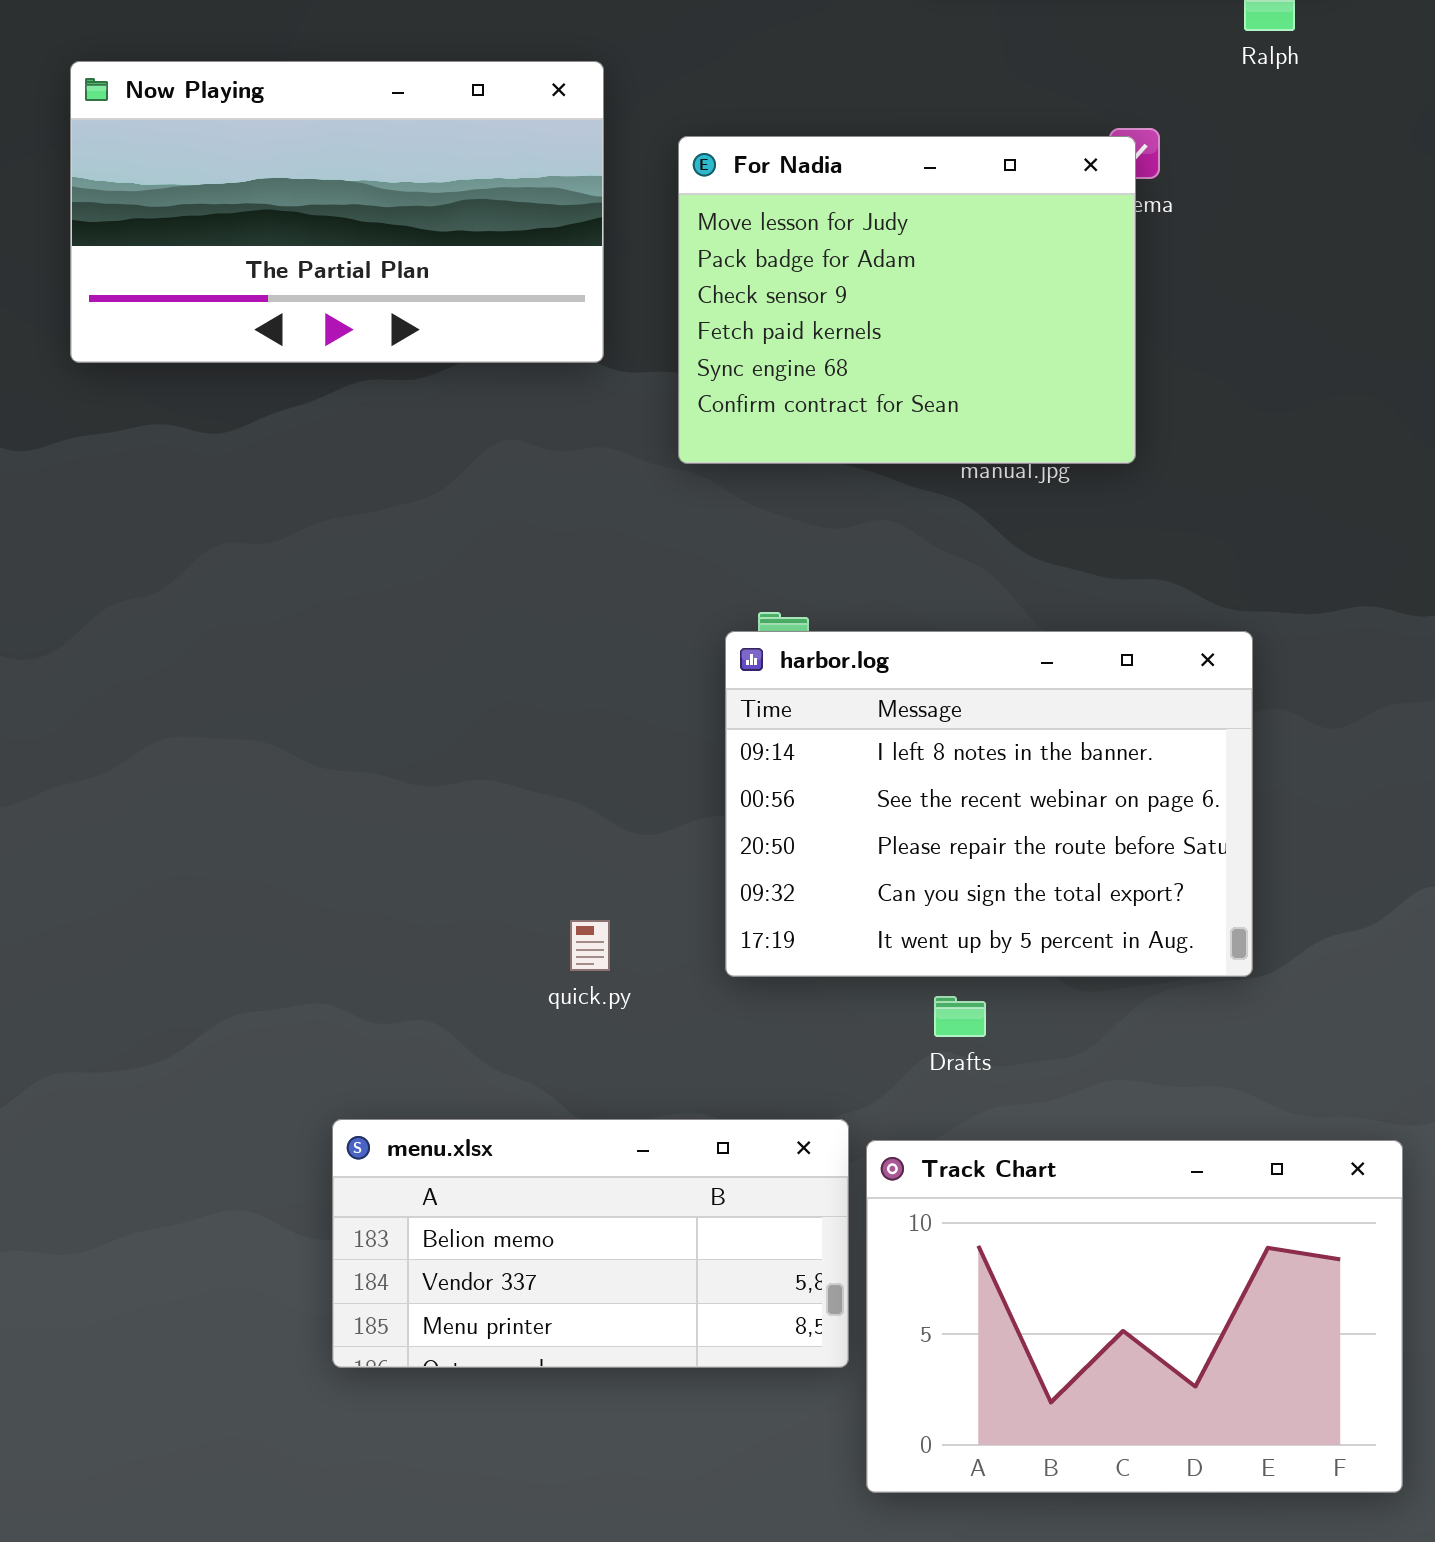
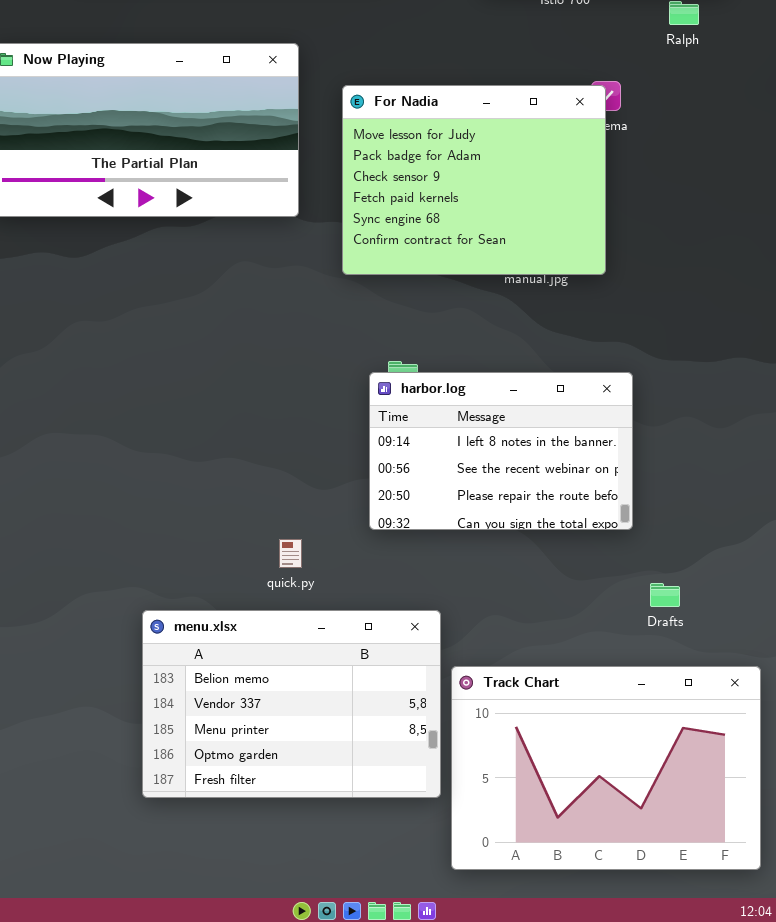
harbor.log: [725,631,1253,977] -> [369,372,633,530], resized
Drafts: [934,996,986,1037] -> [650,583,680,607], moved
menu.xlsx: [332,1119,849,1368] -> [142,610,441,798], resized

